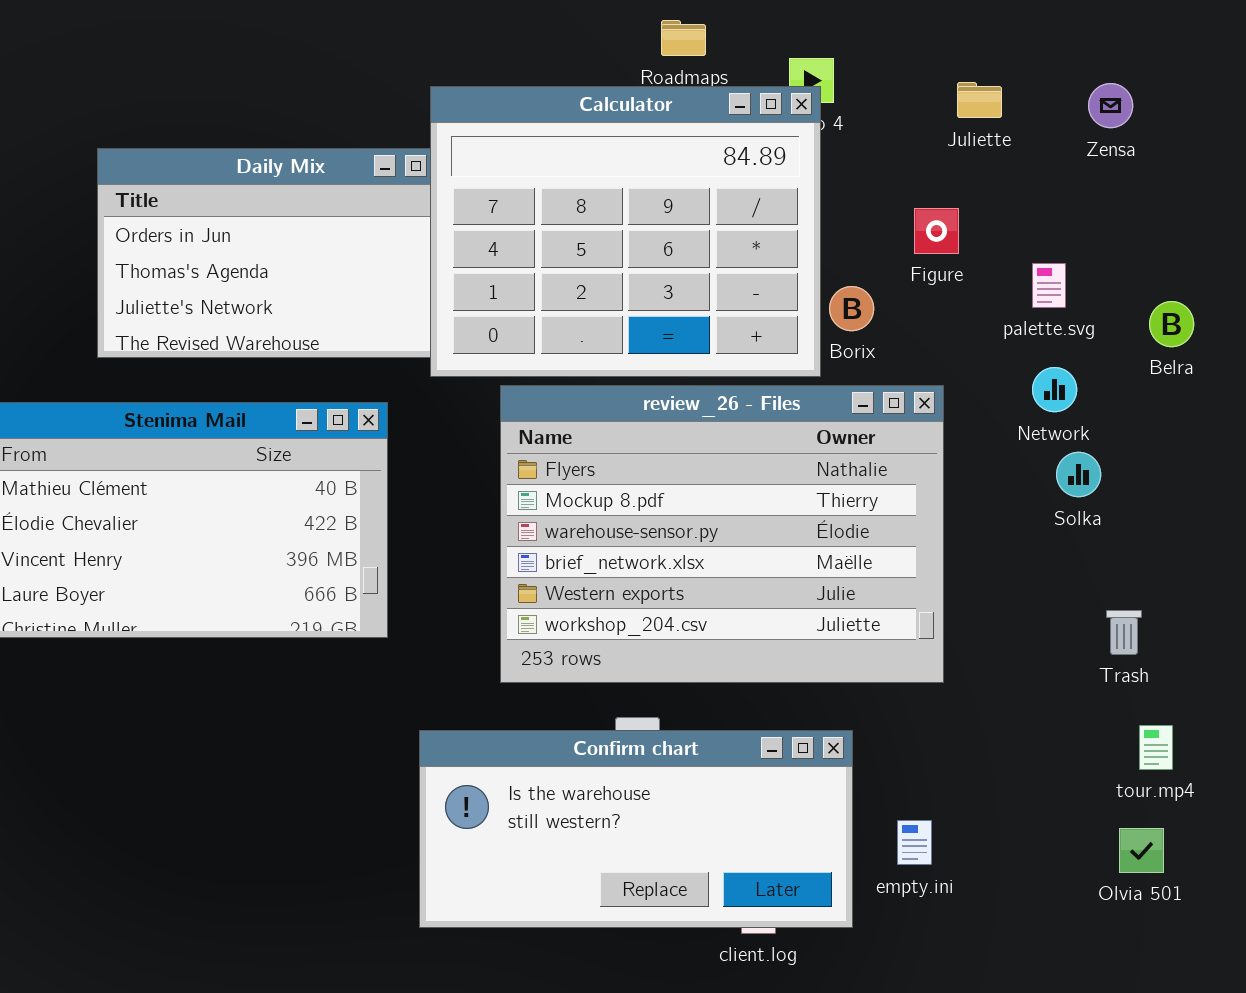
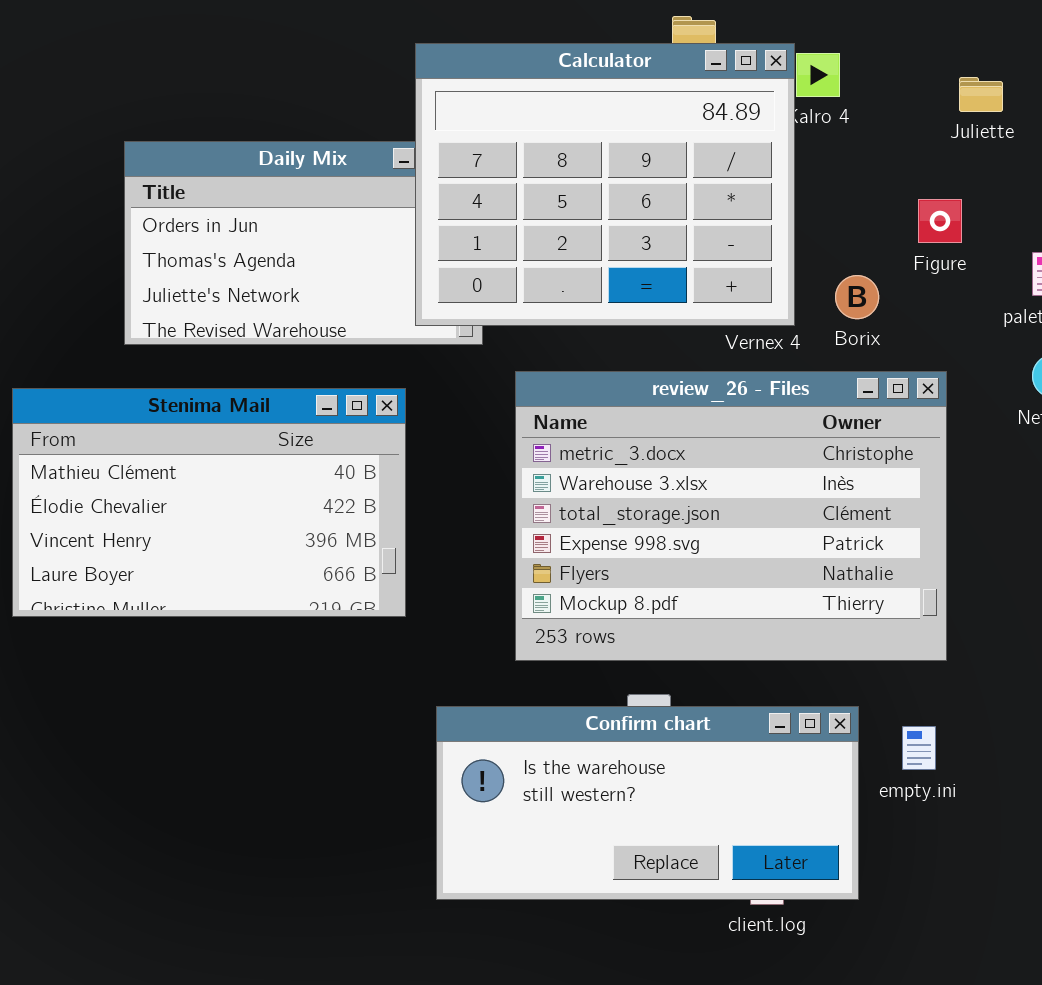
Calculator: [430,86,821,377] -> [415,43,795,326], moved
review_26 - Files: [500,385,944,683] -> [515,371,947,661], scrolled up 4 rows
empty.ini: [897,820,932,865] -> [902,726,936,770], moved

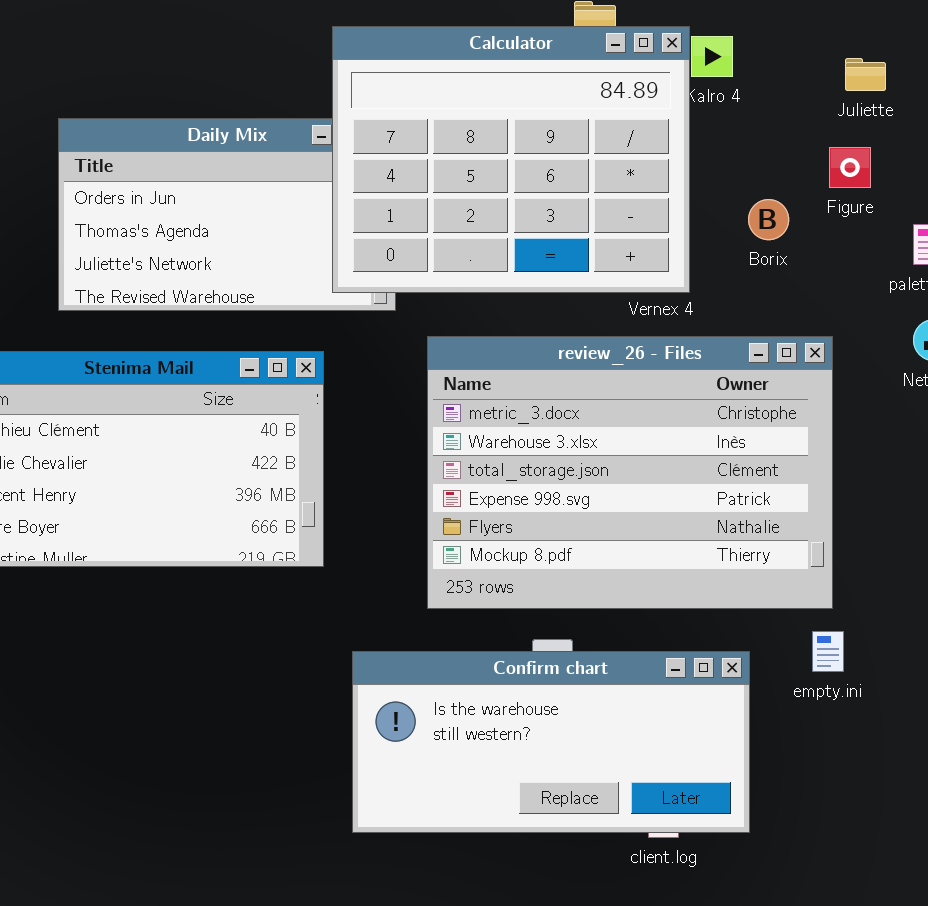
Figure: [918,199,962,243] -> [829,147,871,188], moved
Borix: [835,275,879,319] -> [748,199,789,240], moved
empty.ini: [902,726,936,770] -> [812,631,844,672], moved

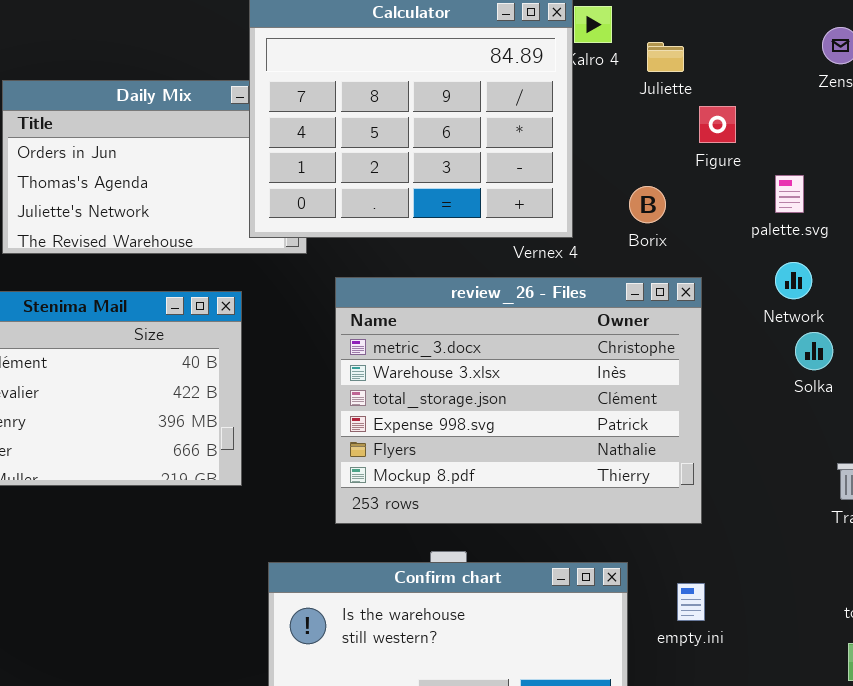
Juliette: [845,58,886,91] -> [647,42,684,72], moved
Borix: [748,199,789,240] -> [629,186,666,223], moved
empty.ini: [812,631,844,672] -> [677,583,705,621], moved

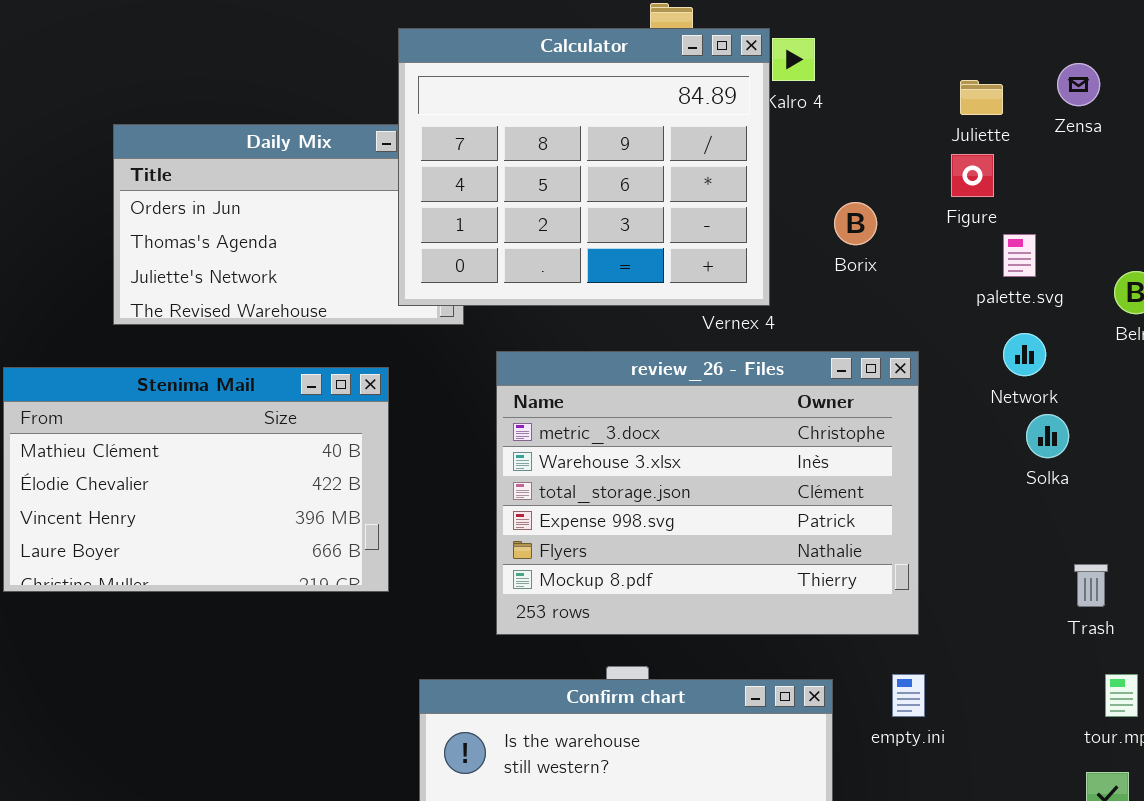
Juliette: [647,42,684,72] -> [960,80,1003,115], moved
Figure: [699,106,736,143] -> [951,154,994,197], moved
Borix: [629,186,666,223] -> [834,202,877,245], moved
empty.ini: [677,583,705,621] -> [892,674,925,717], moved

